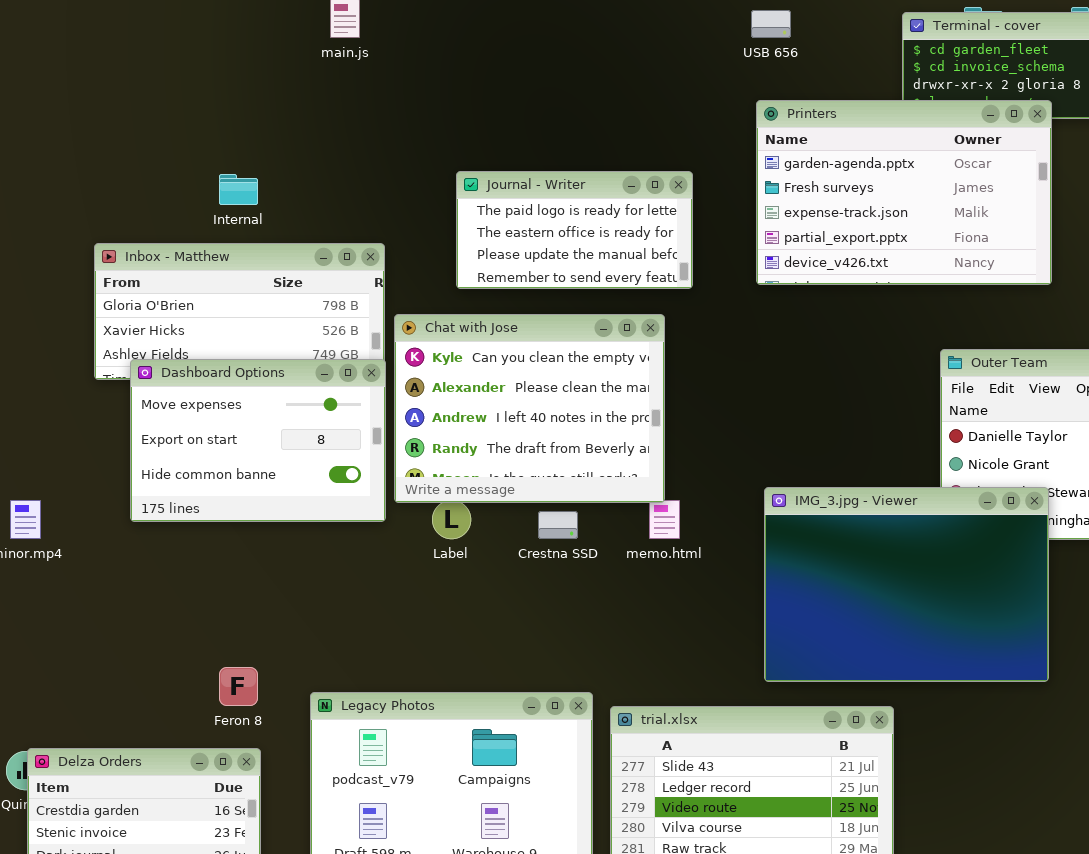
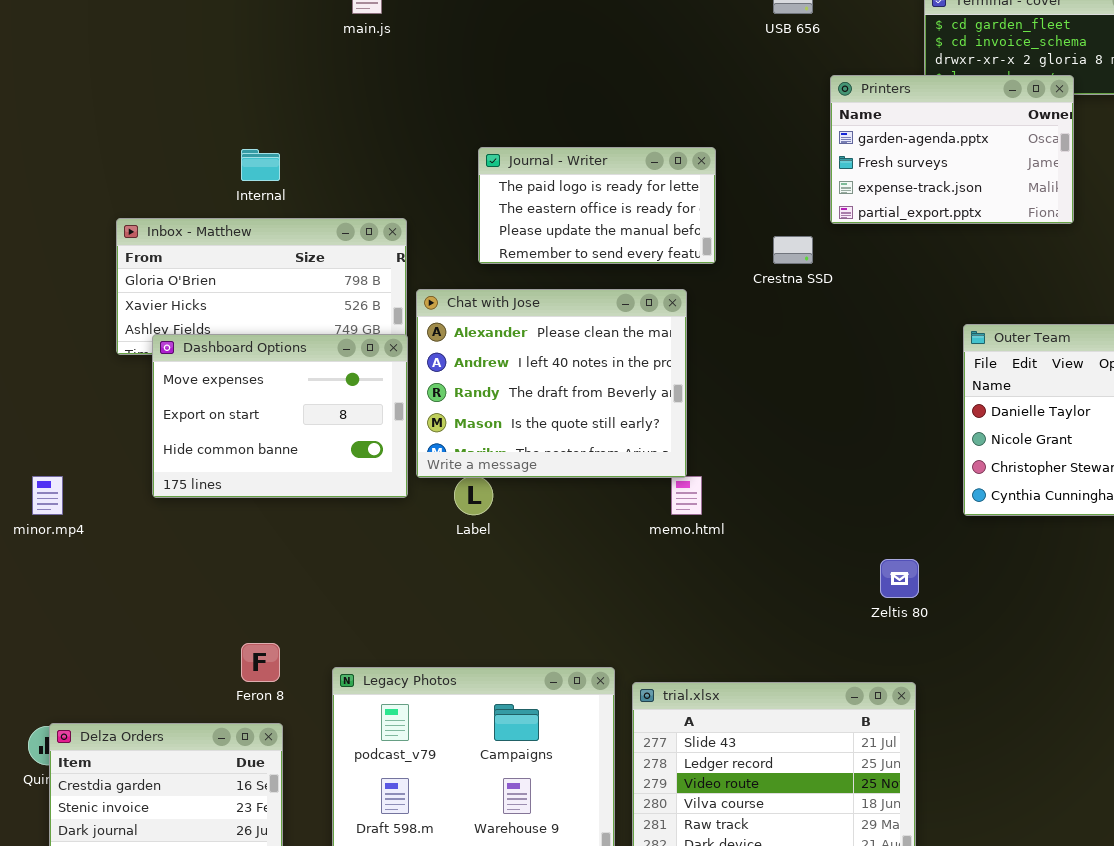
Printers: [756,100,1052,285] -> [830,75,1074,224], resized
Chat with Jose: [394,314,665,503] -> [416,289,687,478], scrolled down 1 row
IMG_3.jpg - Viewer: [764,487,1049,682] -> none, closed
Crestna SSD: [538,511,578,539] -> [773,236,813,264], moved

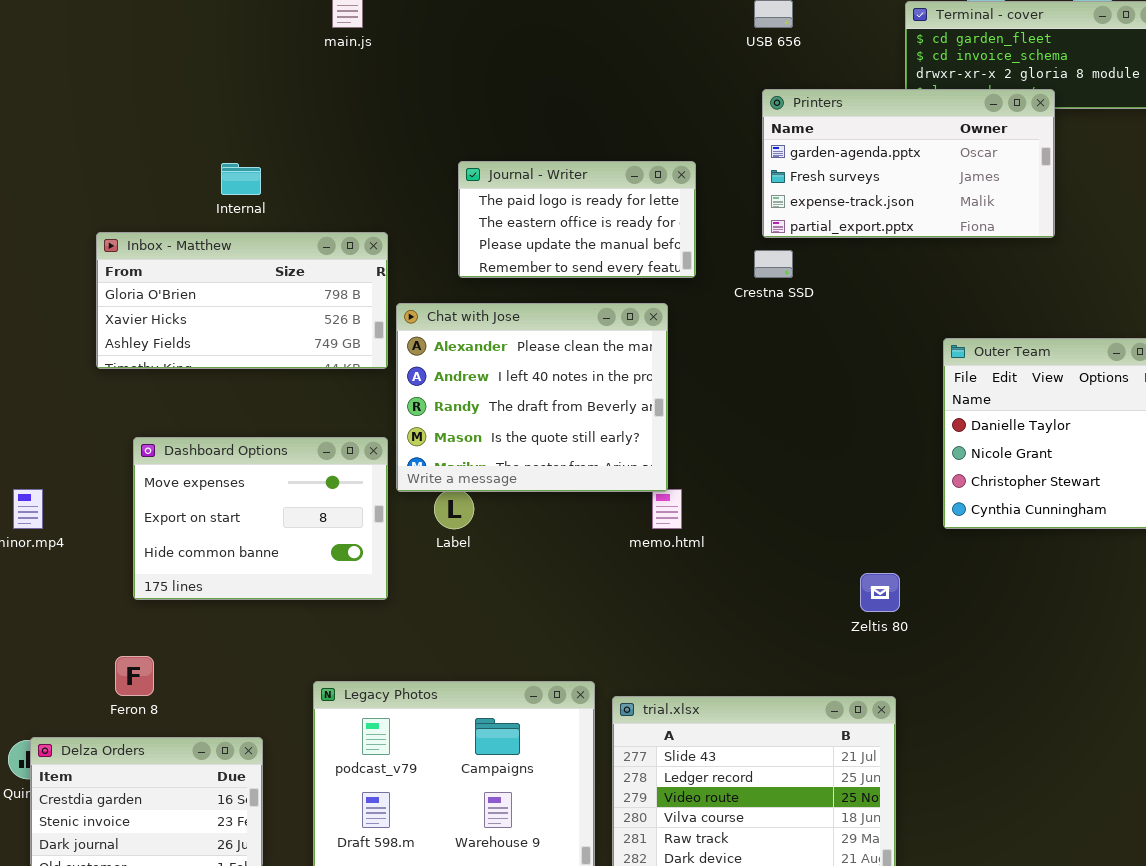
Printers: [830,75,1074,224] -> [762,89,1055,238], resized
Dashboard Options: [152,334,408,498] -> [133,437,388,600], moved
Feron 8: [241,643,280,682] -> [115,656,154,696], moved

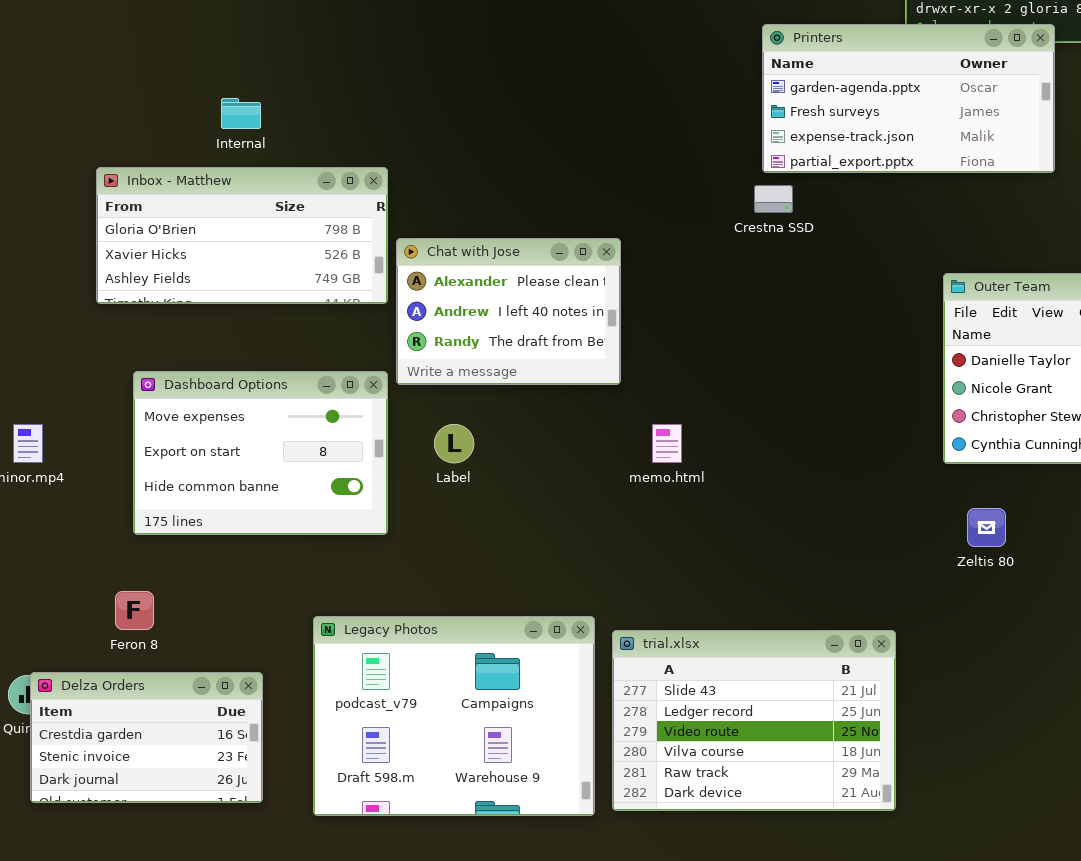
Journal - Writer: [458,161,696,278] -> none, closed
Chat with Jose: [396,303,668,492] -> [396,238,621,385], resized
Zeltis 80: [860,573,900,612] -> [967,508,1006,547], moved

